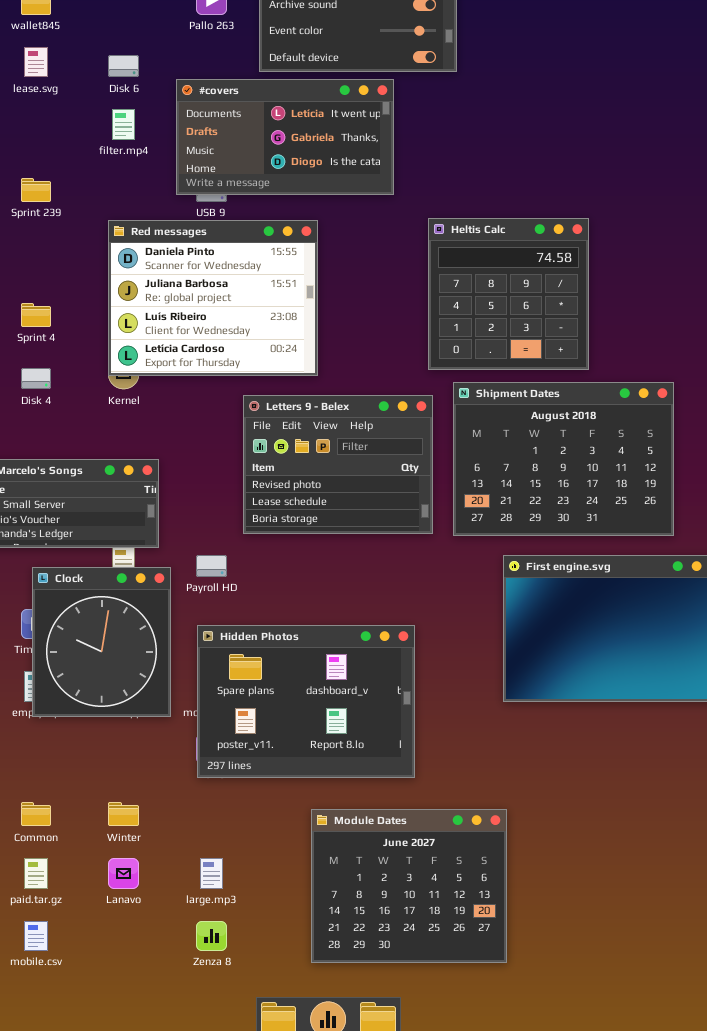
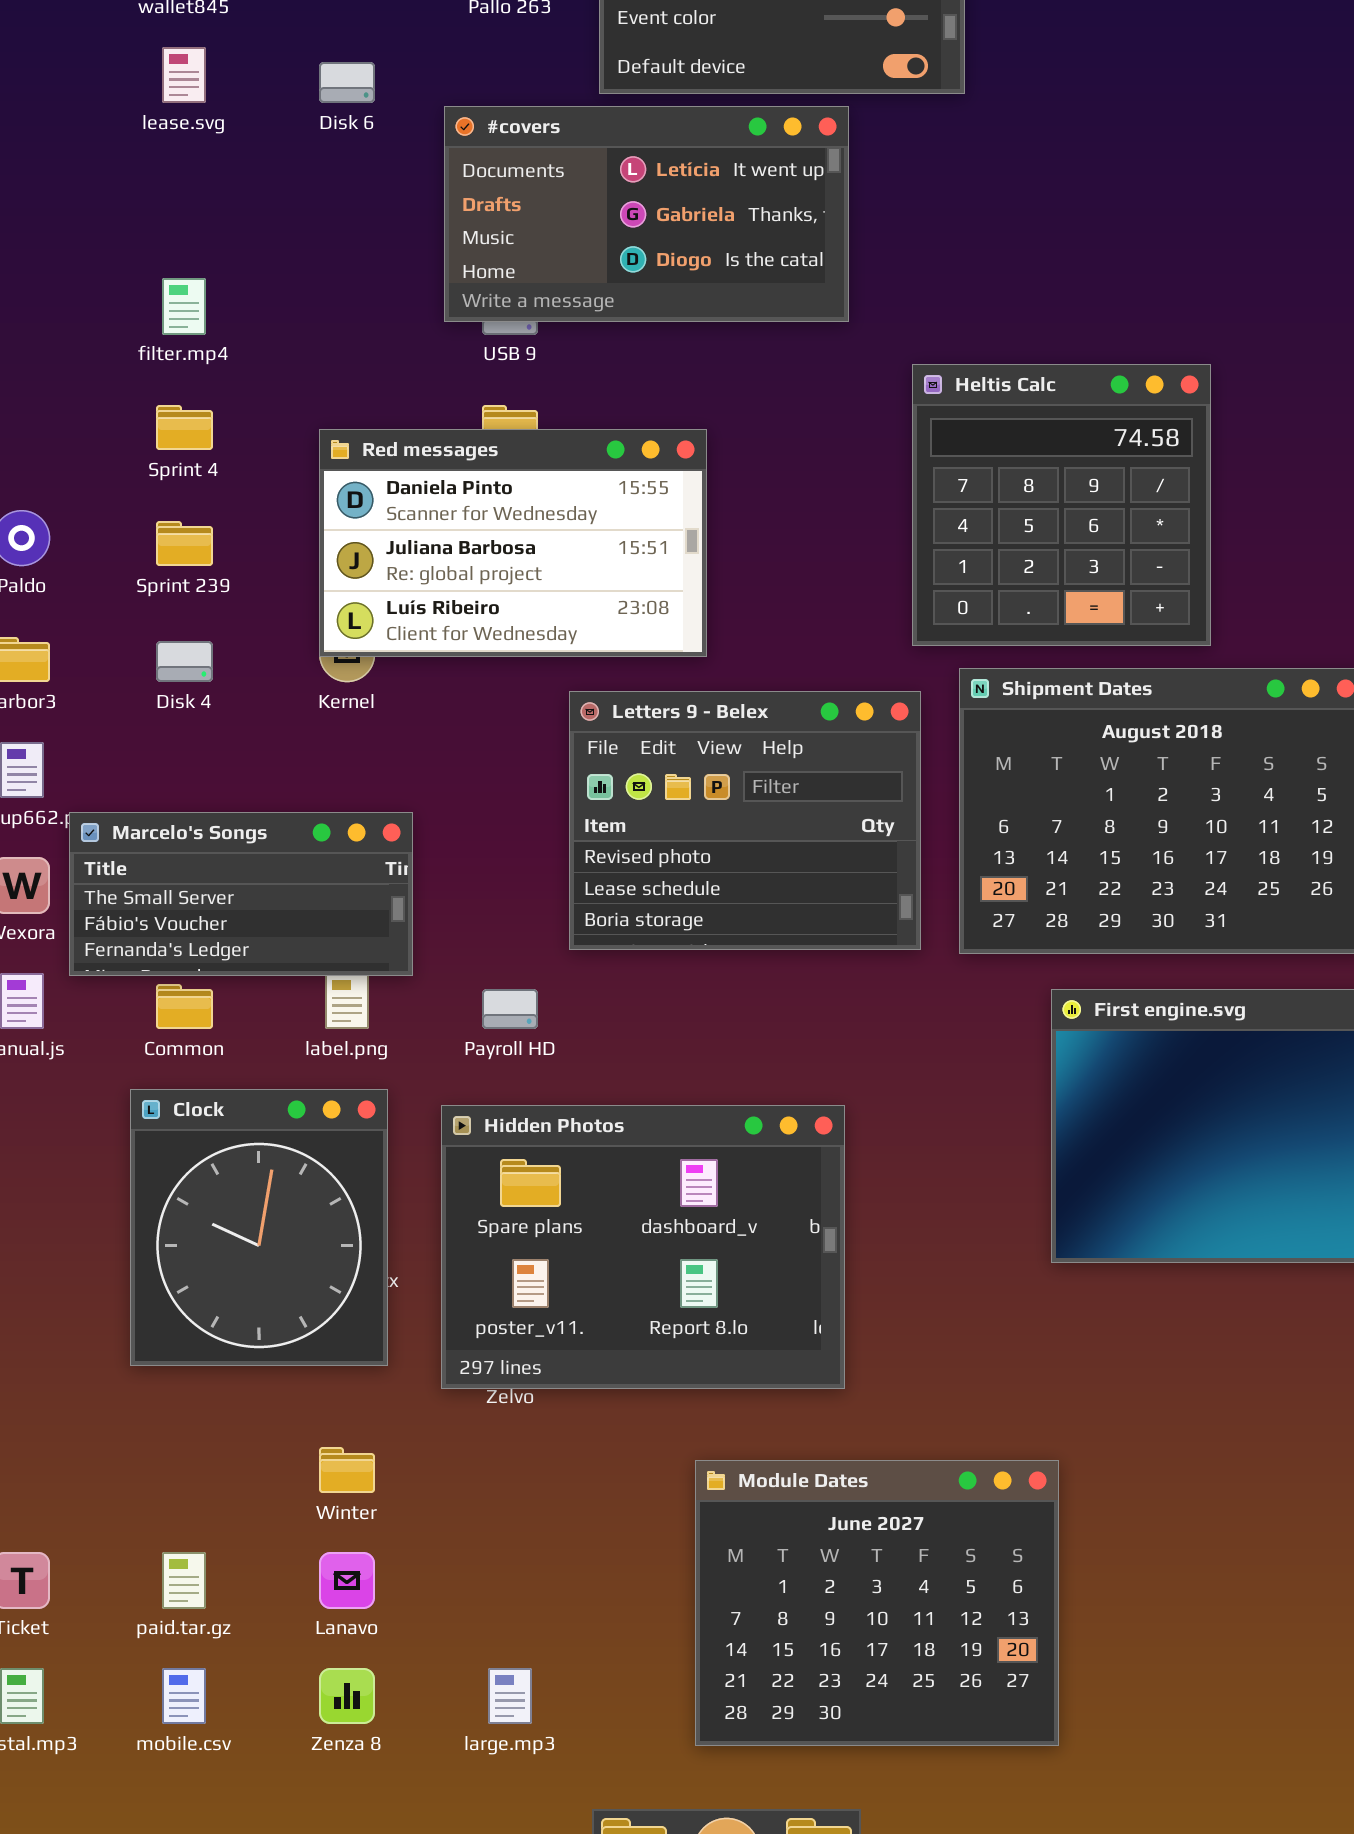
filter.mp4: [112,109,135,140] -> [162,278,206,335], moved
Sprint 239: [21,178,51,202] -> [156,521,213,566], moved
Red messages: [108,220,318,376] -> [319,429,707,657], resized
Sprint 4: [21,303,51,327] -> [156,405,213,450], moved
Clock: [32,567,171,717] -> [130,1089,388,1366], moved
Hidden Photos: [197,625,415,778] -> [441,1105,845,1389], moved
Common: [21,802,51,826] -> [156,984,213,1029], moved
large.mp3: [200,858,223,889] -> [488,1668,532,1724], moved
Zenza 8: [196,921,227,951] -> [319,1668,375,1724], moved

